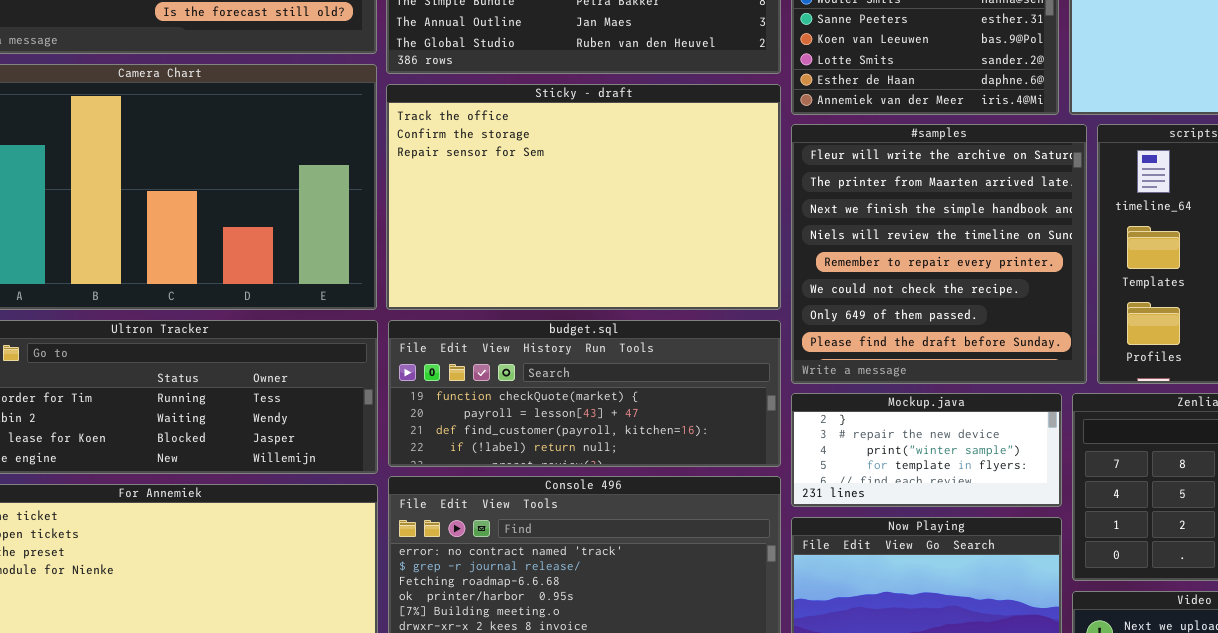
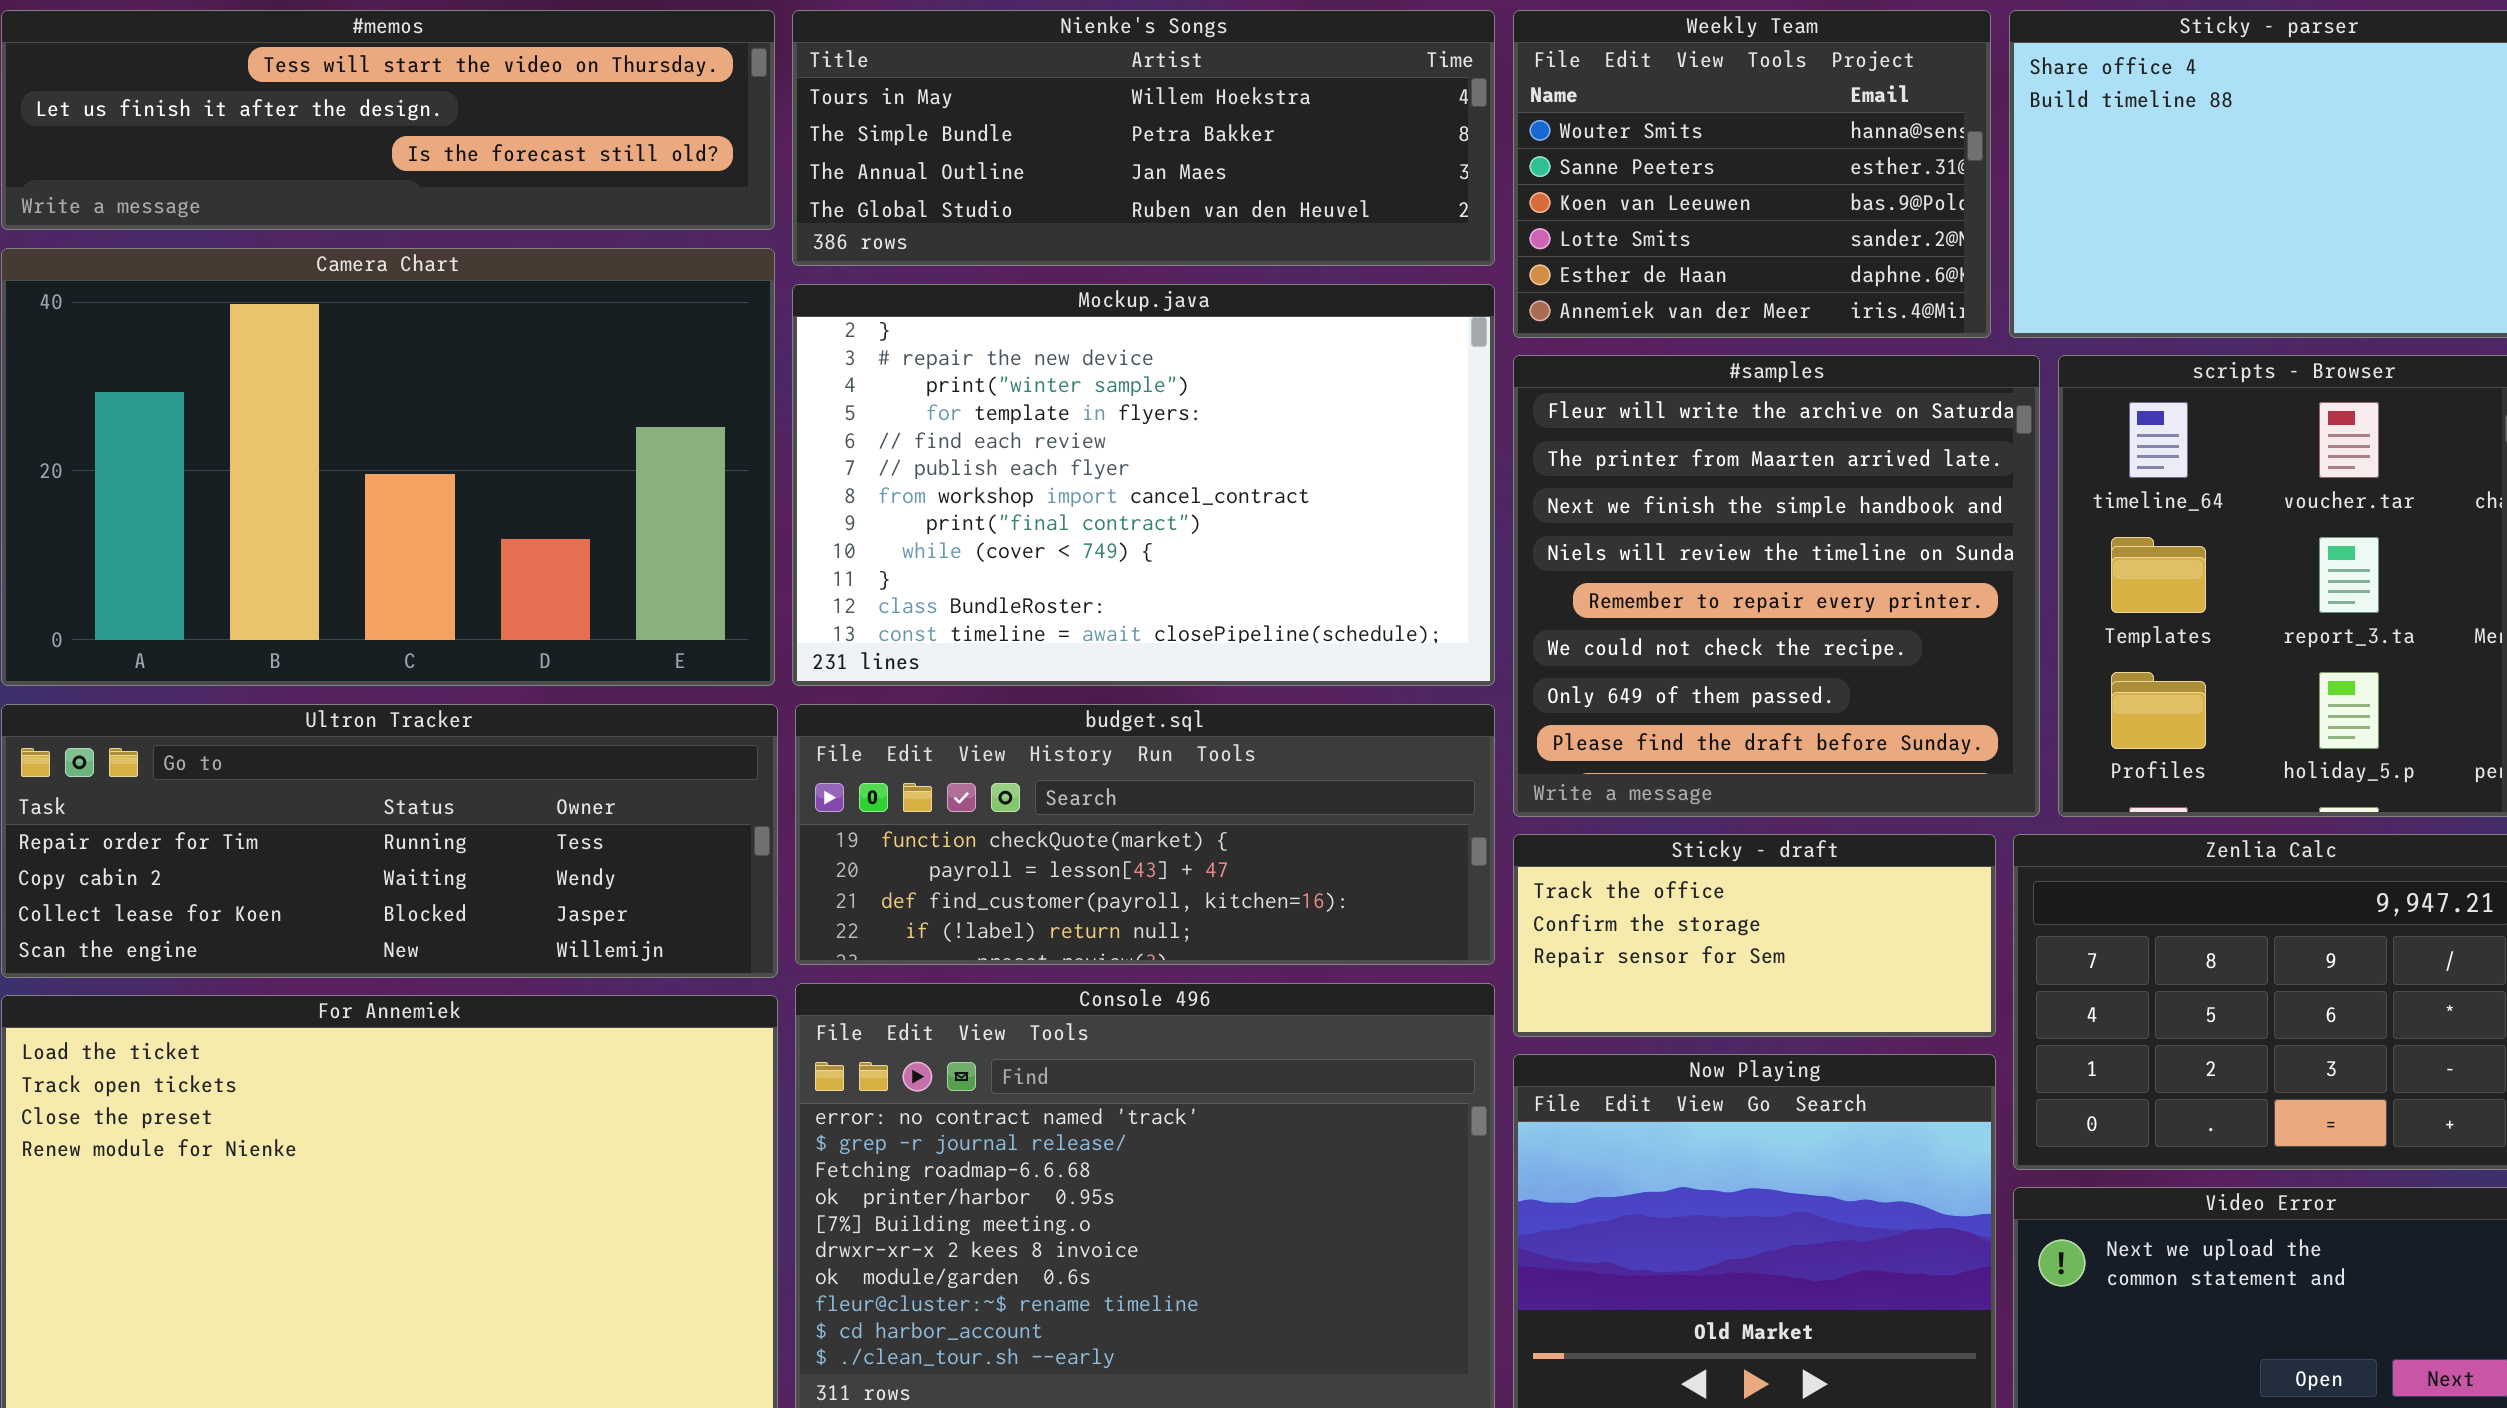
Sticky - draft: [386,84,781,310] -> [1513,834,1996,1037], moved, resized
Mockup.java: [791,393,1062,507] -> [792,284,1495,686], moved, resized

